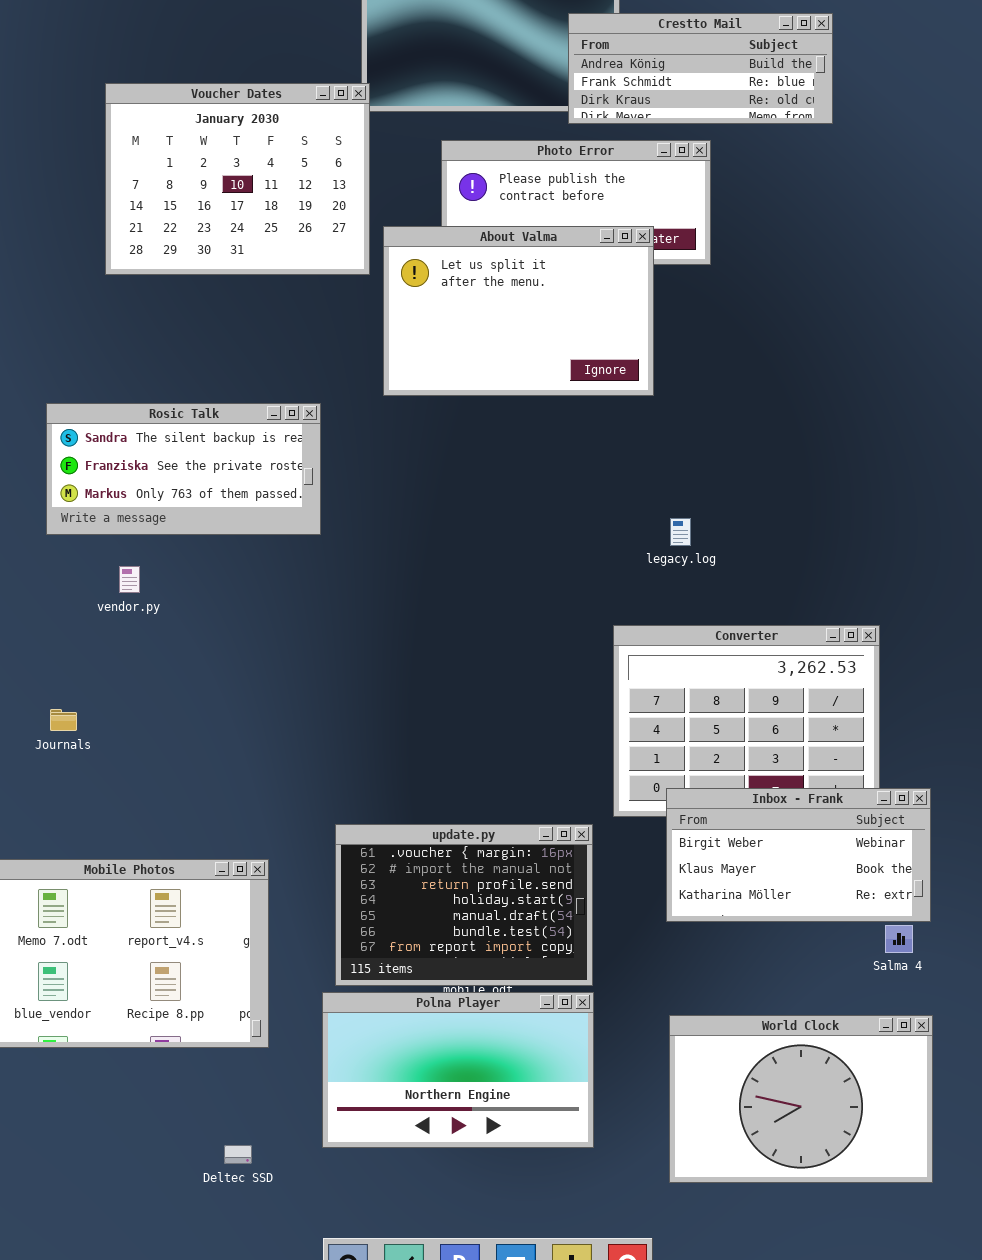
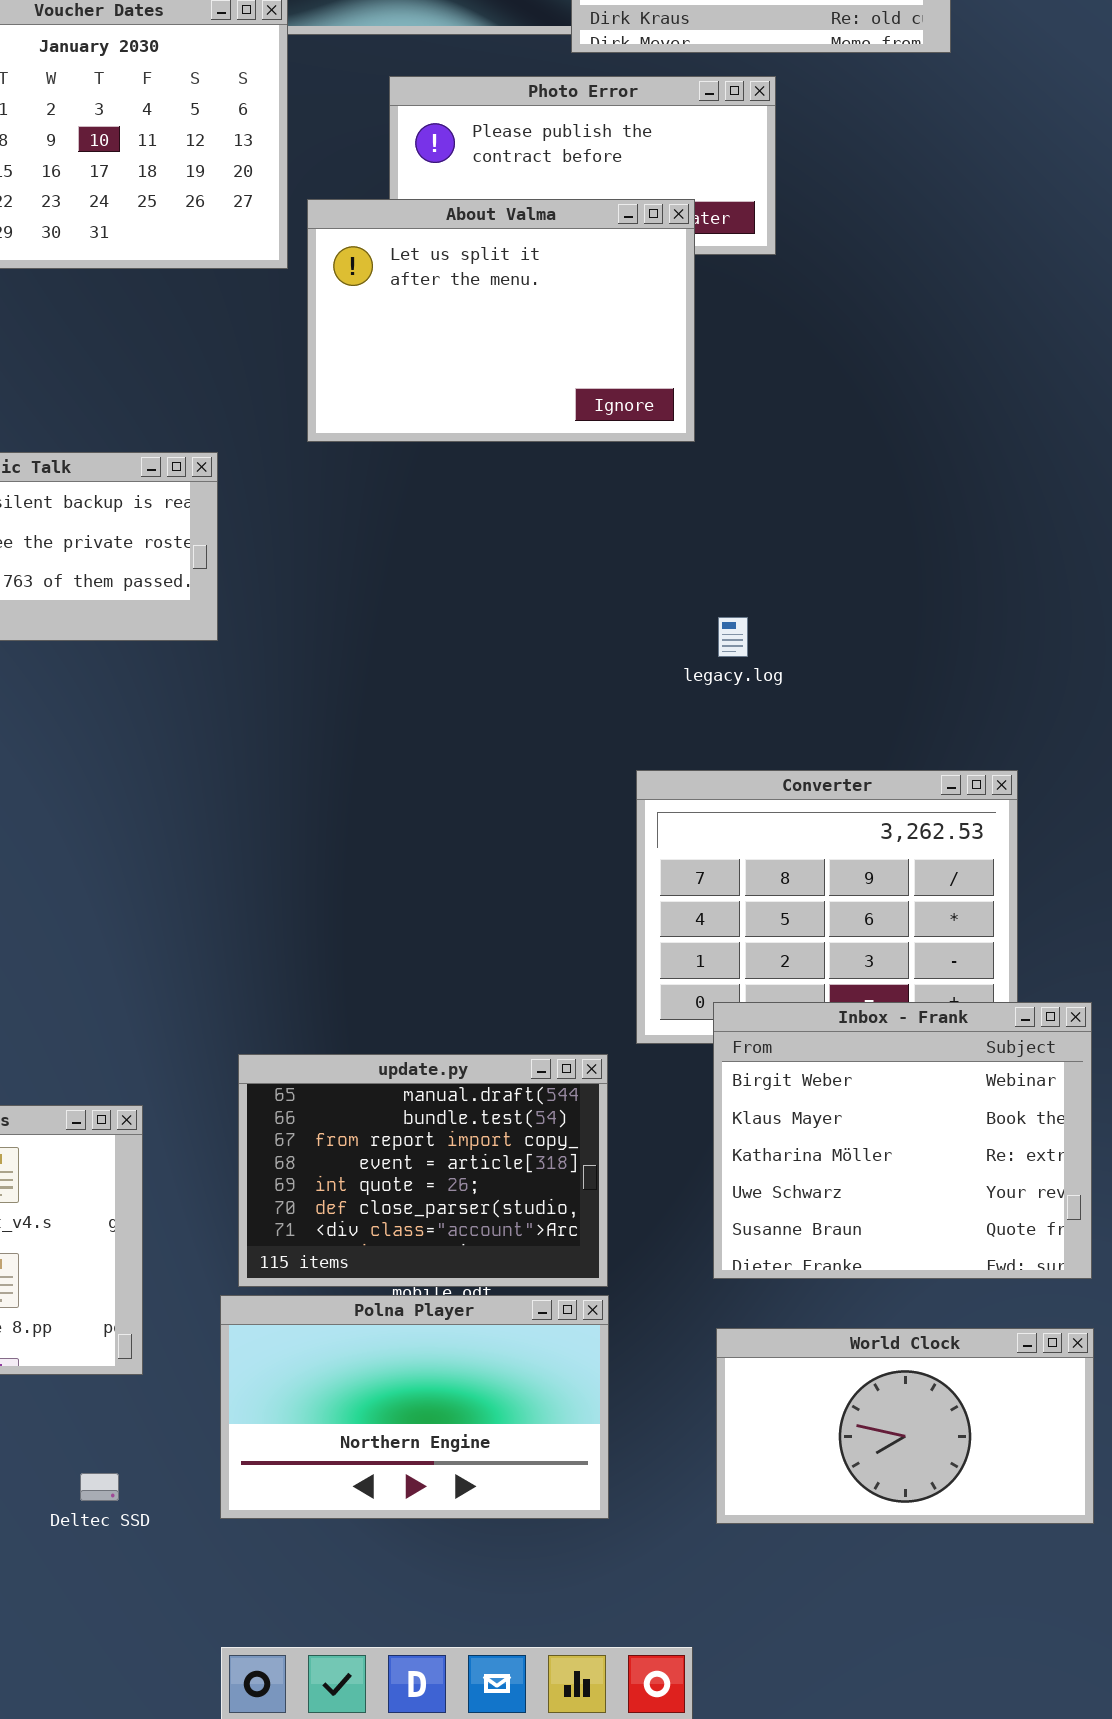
Inbox - Frank: [666,788,931,922] -> [713,1002,1092,1279], resized
update.py: [335,824,593,986] -> [238,1054,608,1287], scrolled down 4 rows
World Clock: [669,1015,933,1183] -> [716,1328,1094,1524], resized
Deltec SSD: [224,1145,252,1164] -> [80,1473,119,1501], moved

